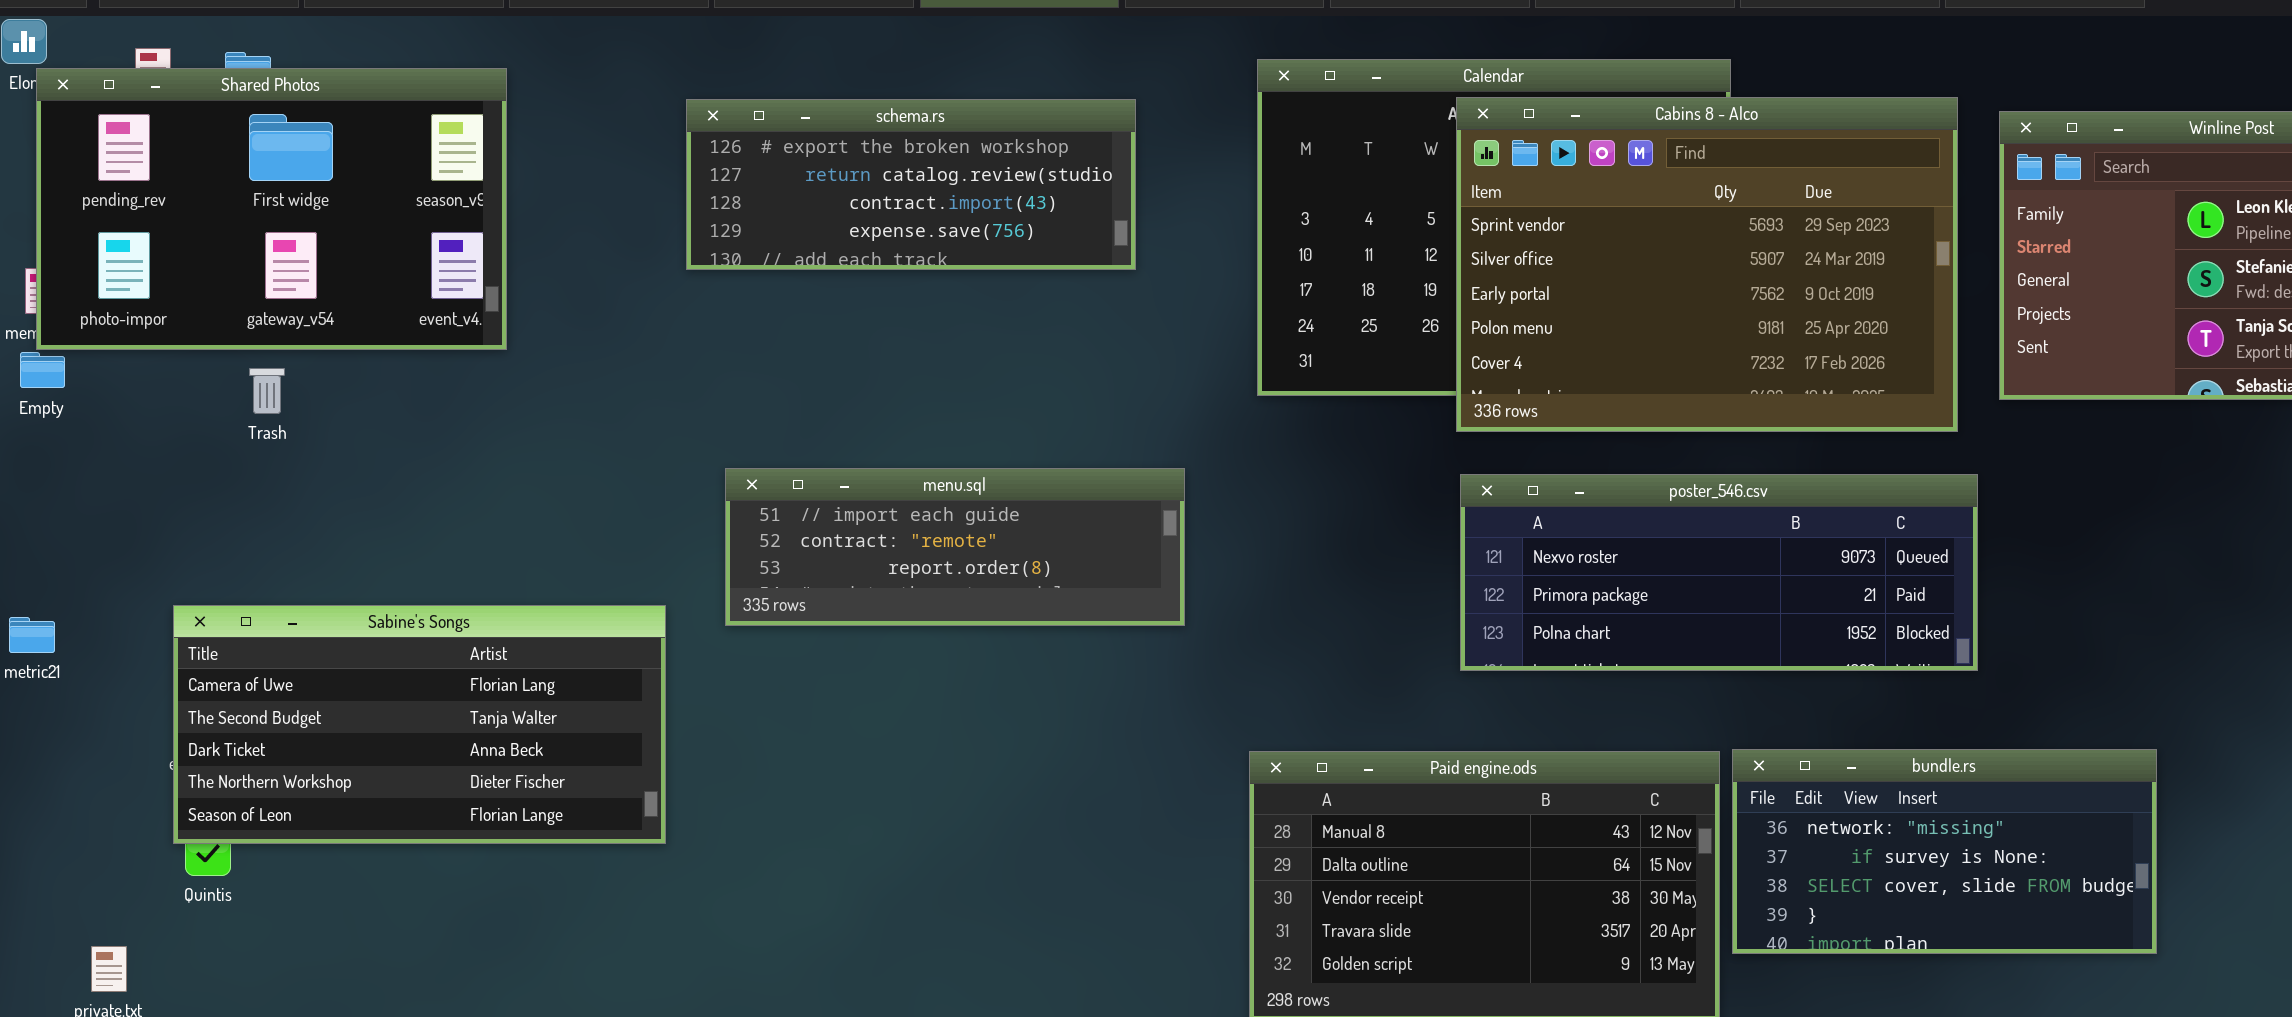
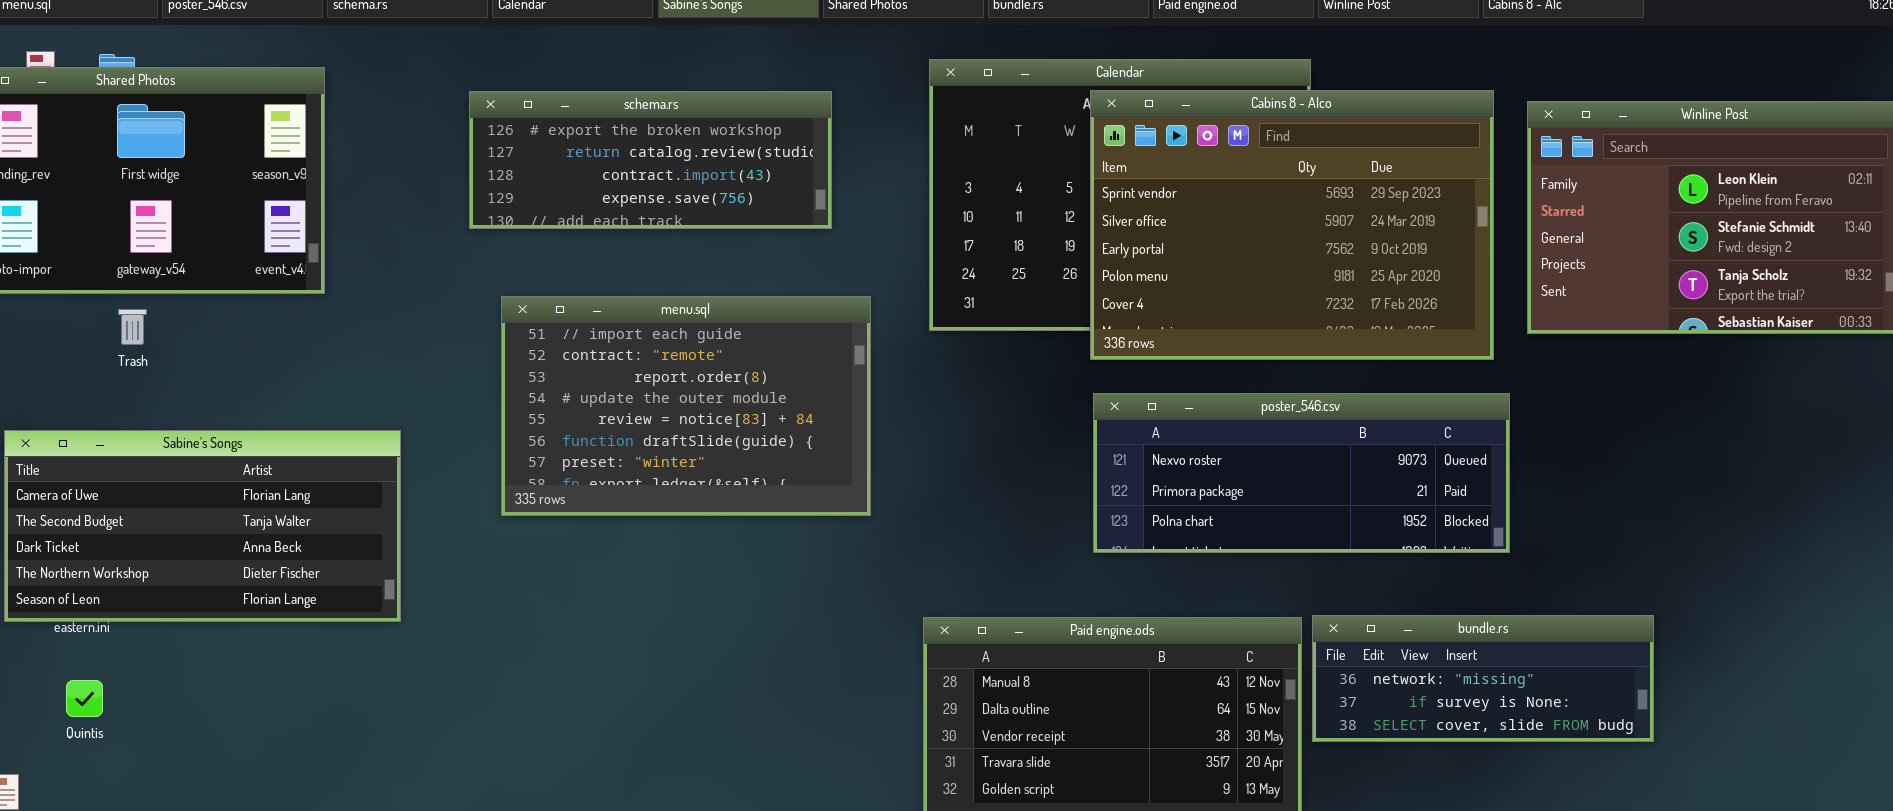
menu.sql: [725,468,1185,626] -> [501,296,871,516], resized
Sabine's Songs: [173,605,666,844] -> [4,430,401,622], moved
bundle.rs: [1732,749,2157,954] -> [1312,615,1654,742], resized

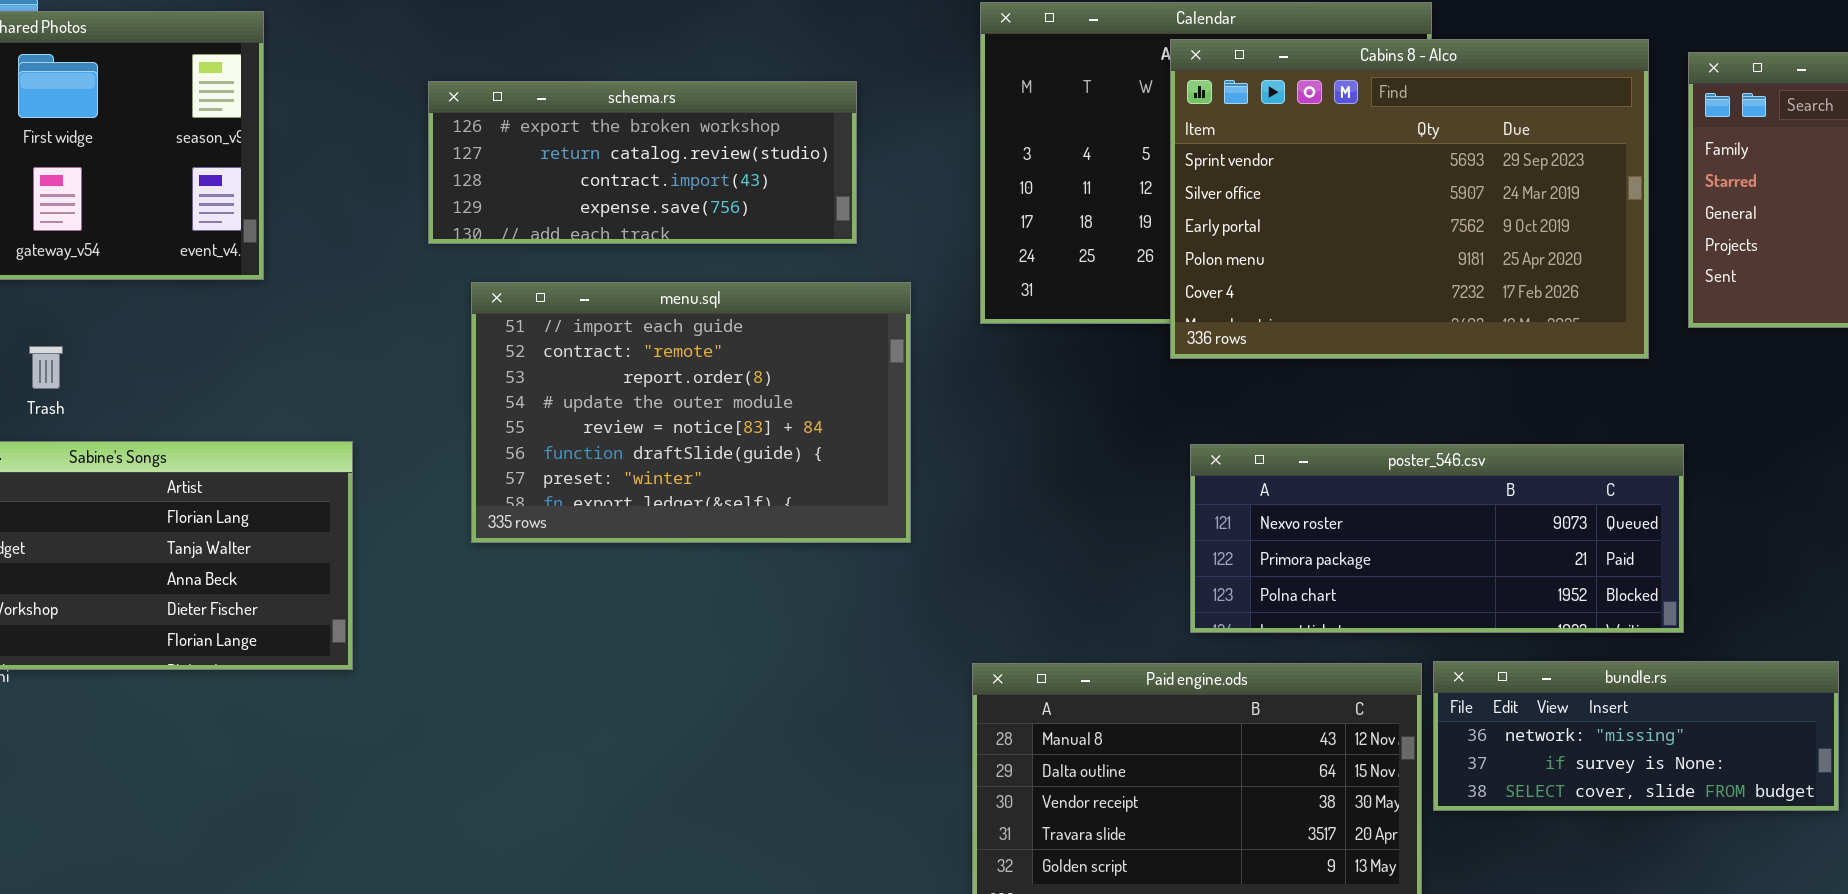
schema.rs: [469,91,832,229] -> [428,81,857,244], moved
Trash: [118,309,147,345] -> [29,346,63,389], moved
poster_546.csv: [1093,393,1510,553] -> [1190,444,1684,633], moved

